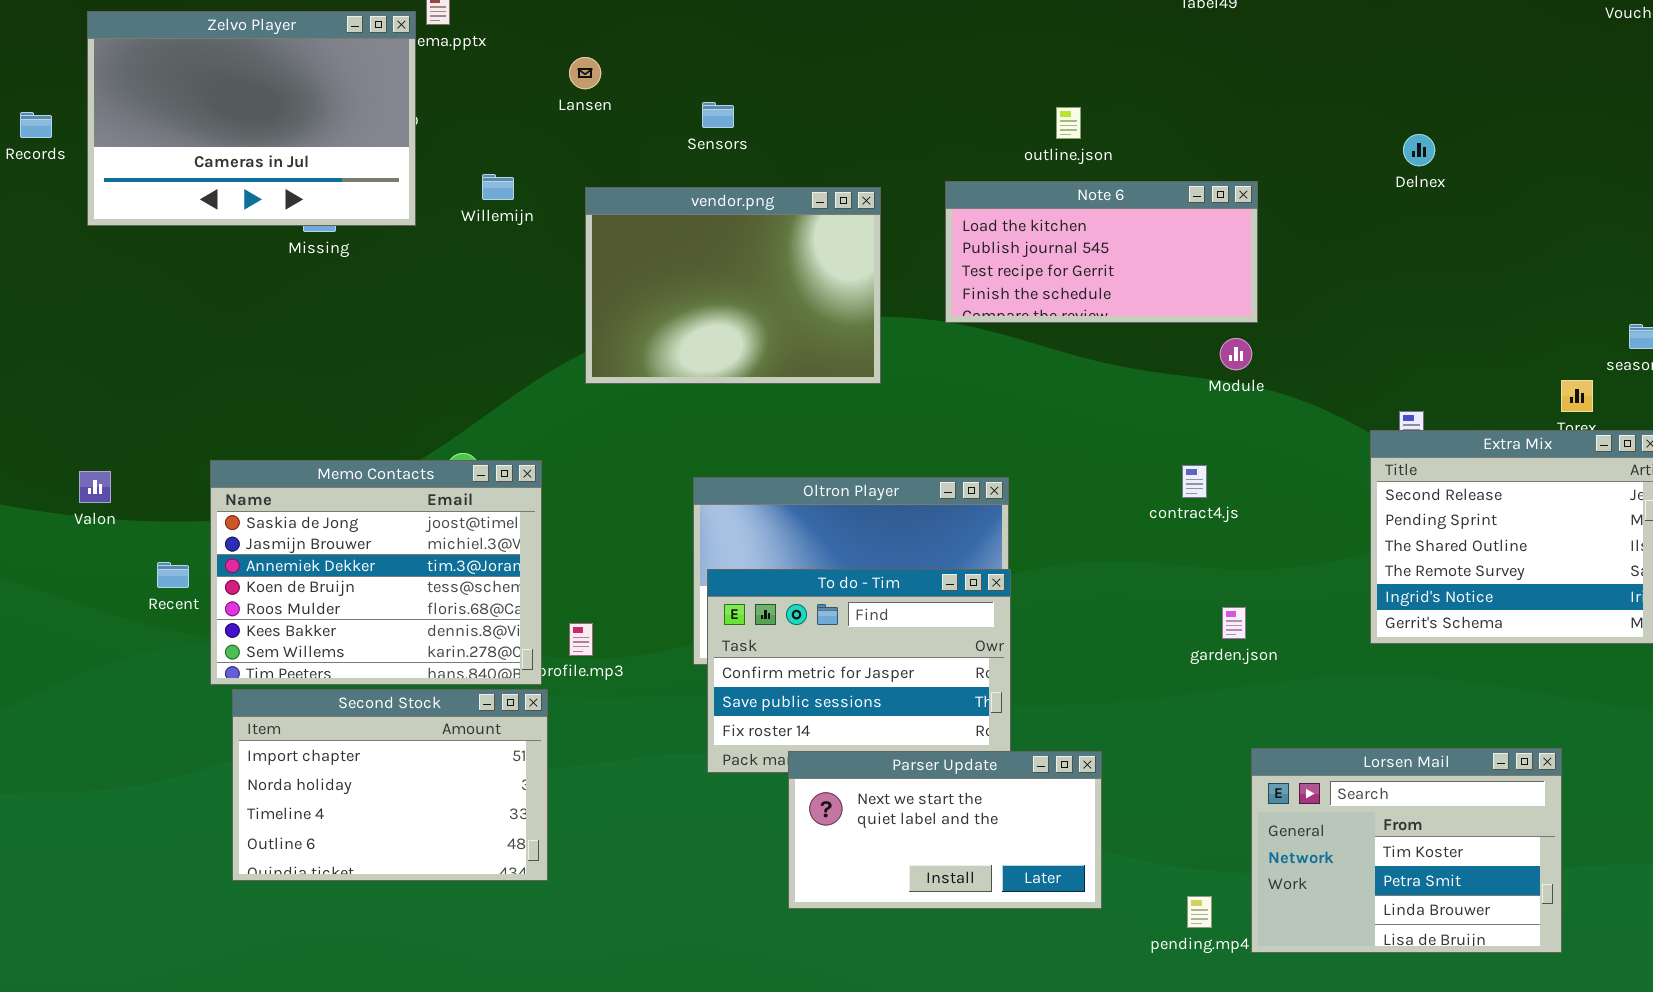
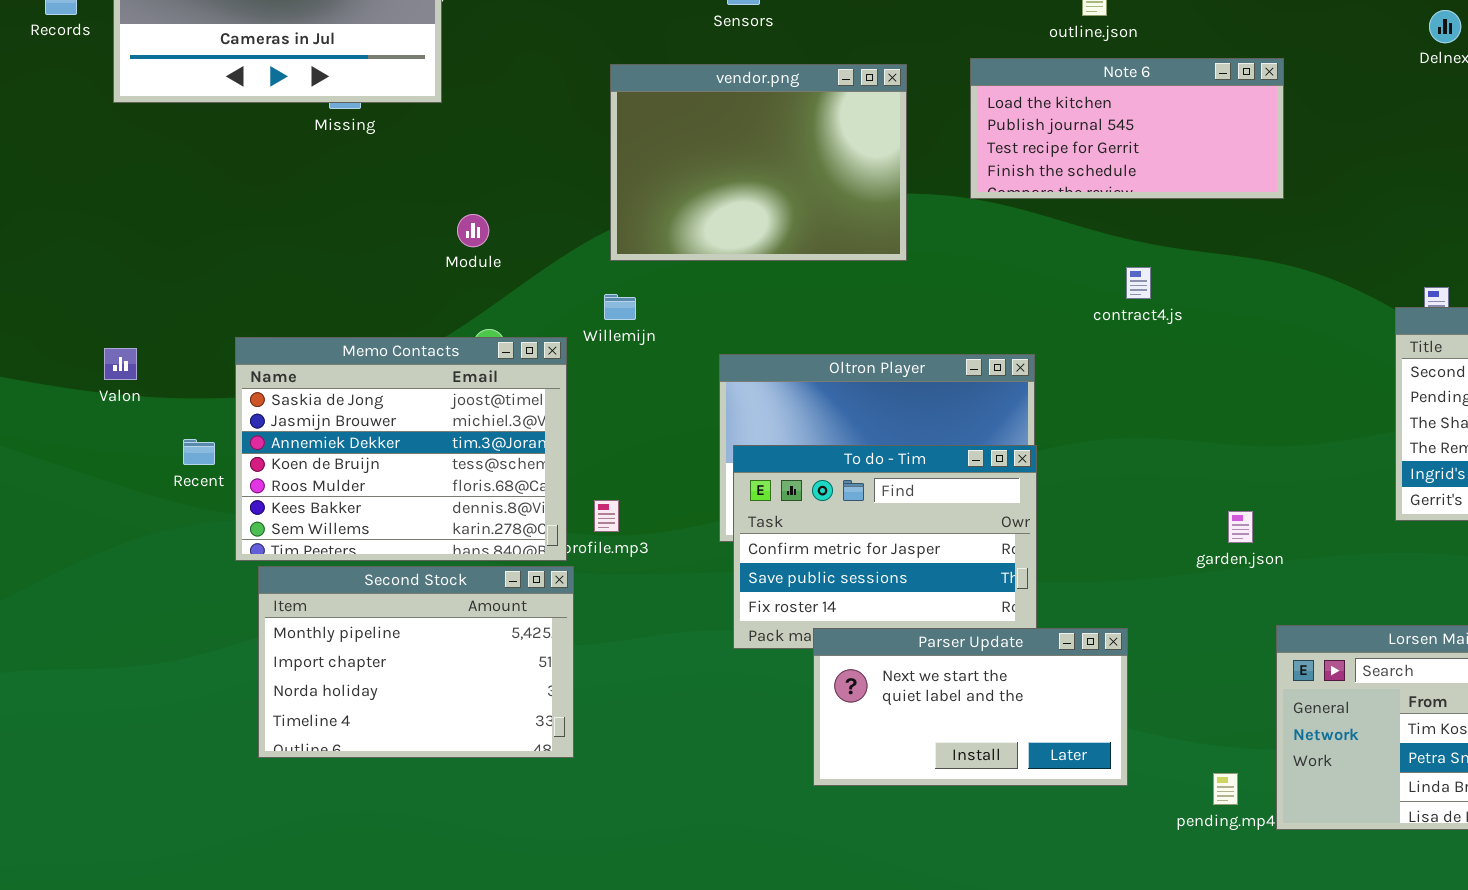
Willemijn: [482,174,514,200] -> [604,294,636,320], moved
Module: [1220,338,1252,370] -> [457,214,489,247], moved
contract4.js: [1182,465,1207,498] -> [1126,267,1151,299], moved
garden.json: [1222,607,1246,639] -> [1228,511,1253,543], moved
Second Stock: [232,689,548,881] -> [258,566,574,758], scrolled up 1 row

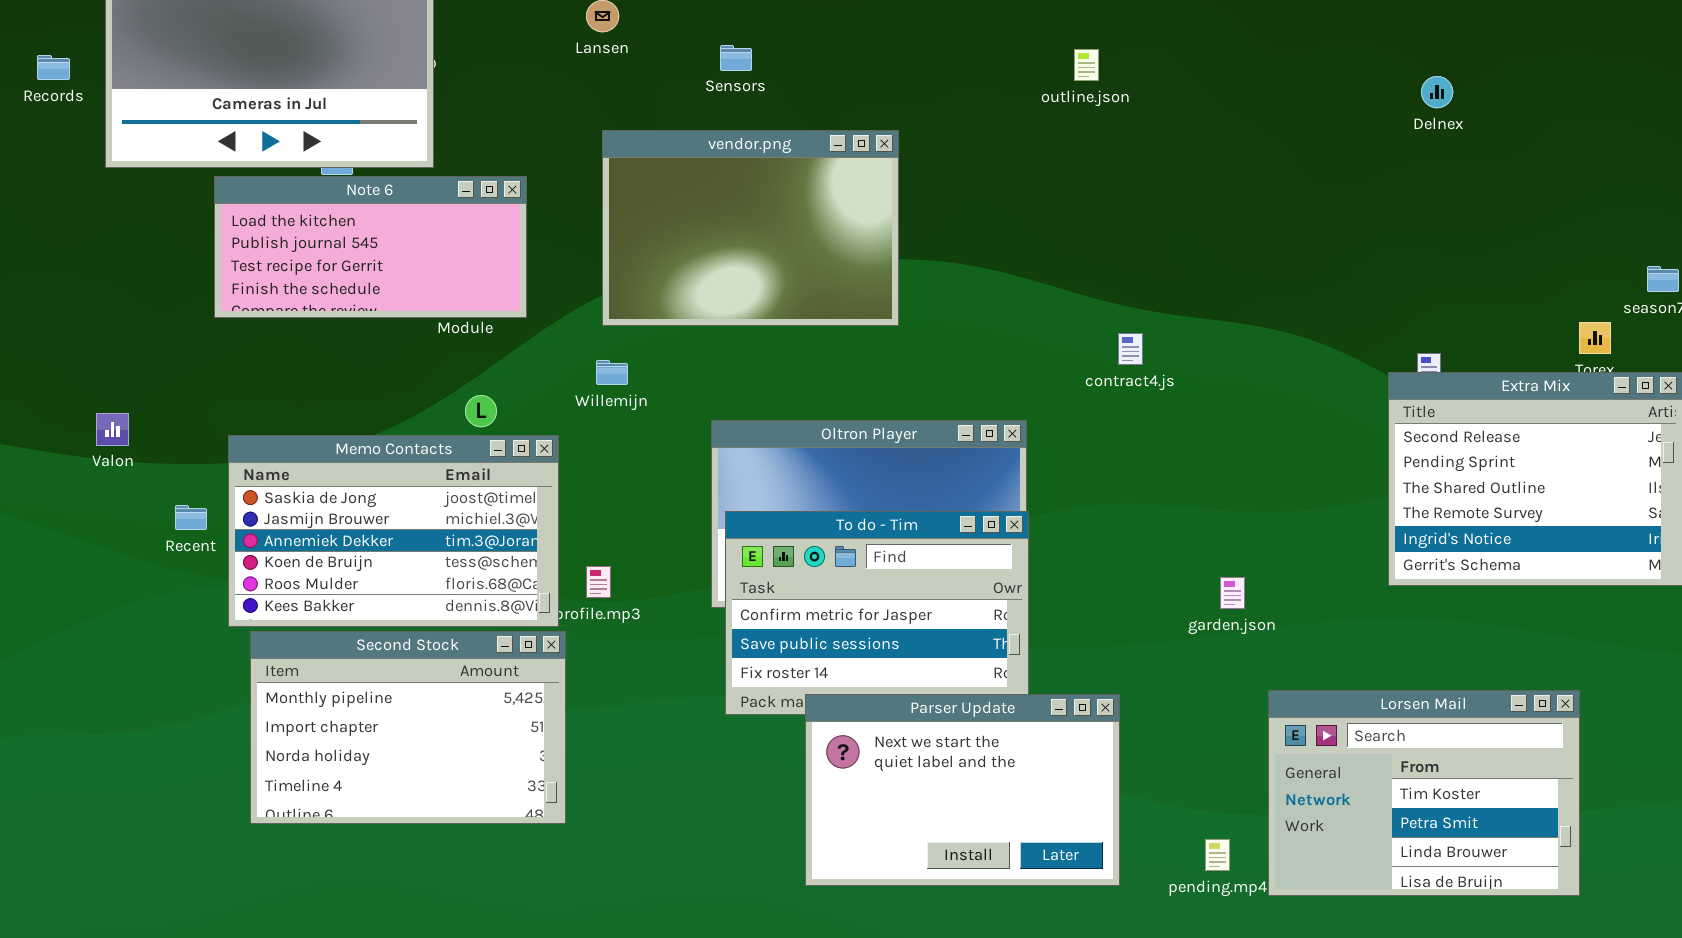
Note 6: [970,58,1284,199] -> [214,176,527,318], moved
Memo Contacts: [235,337,567,561] -> [228,435,559,627], resized
Parser Update: [813,628,1128,786] -> [805,694,1120,886], resized

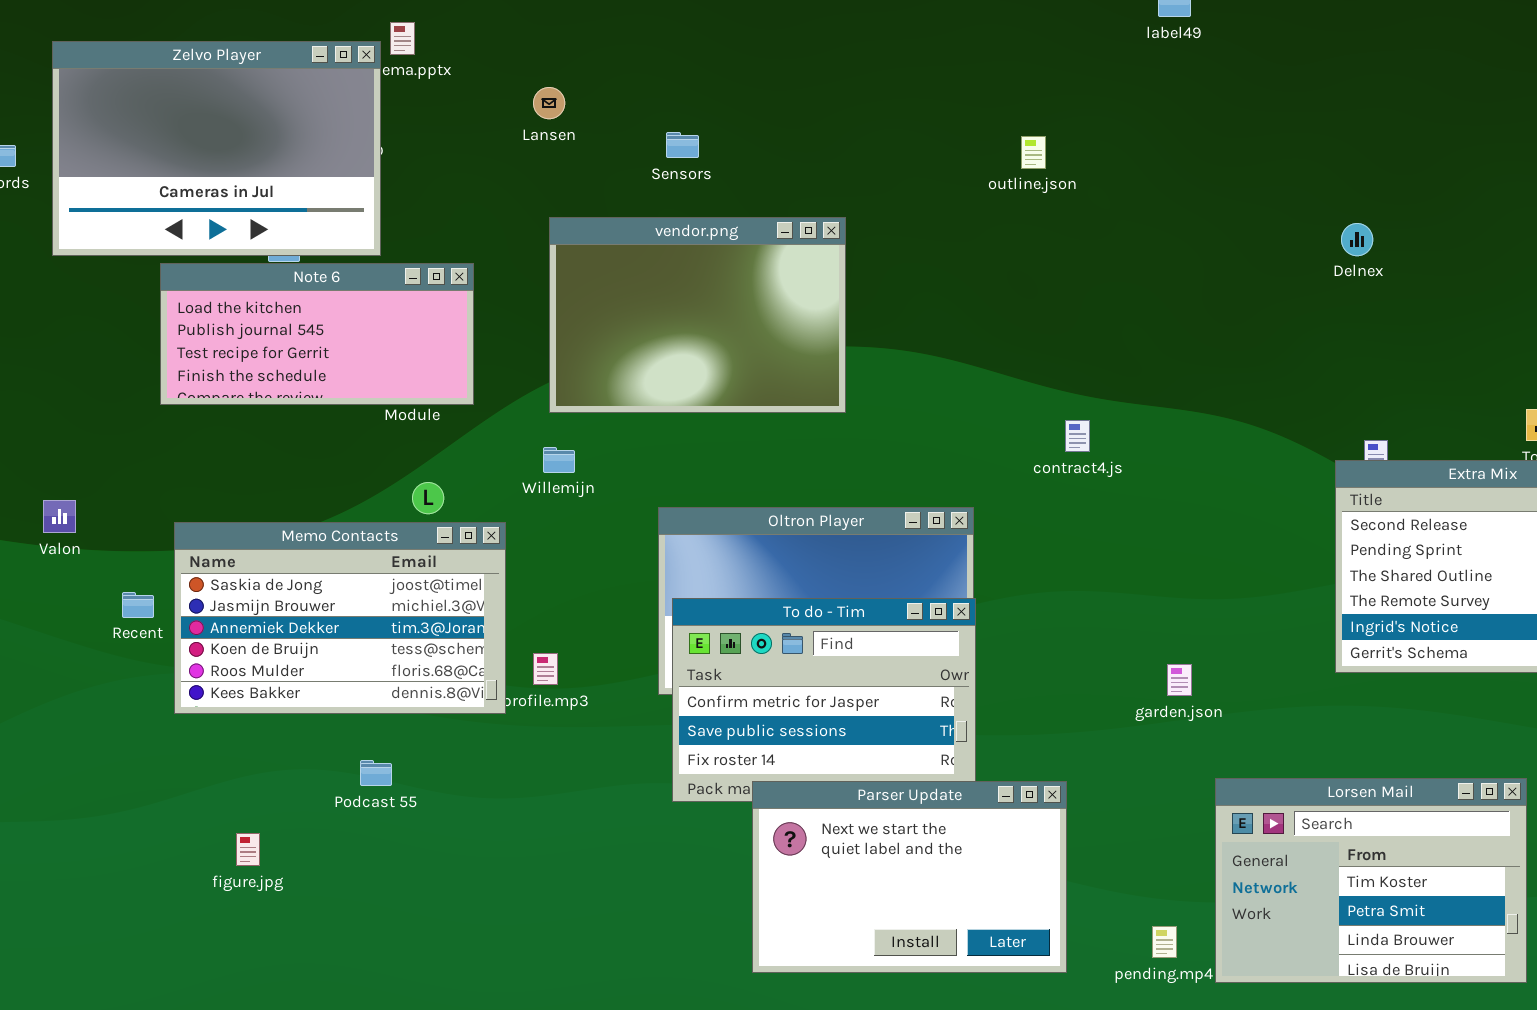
Delnex: [1421,76,1453,108] -> [1341,223,1373,256], moved
Second Stock: [250,631,566,824] -> none, closed

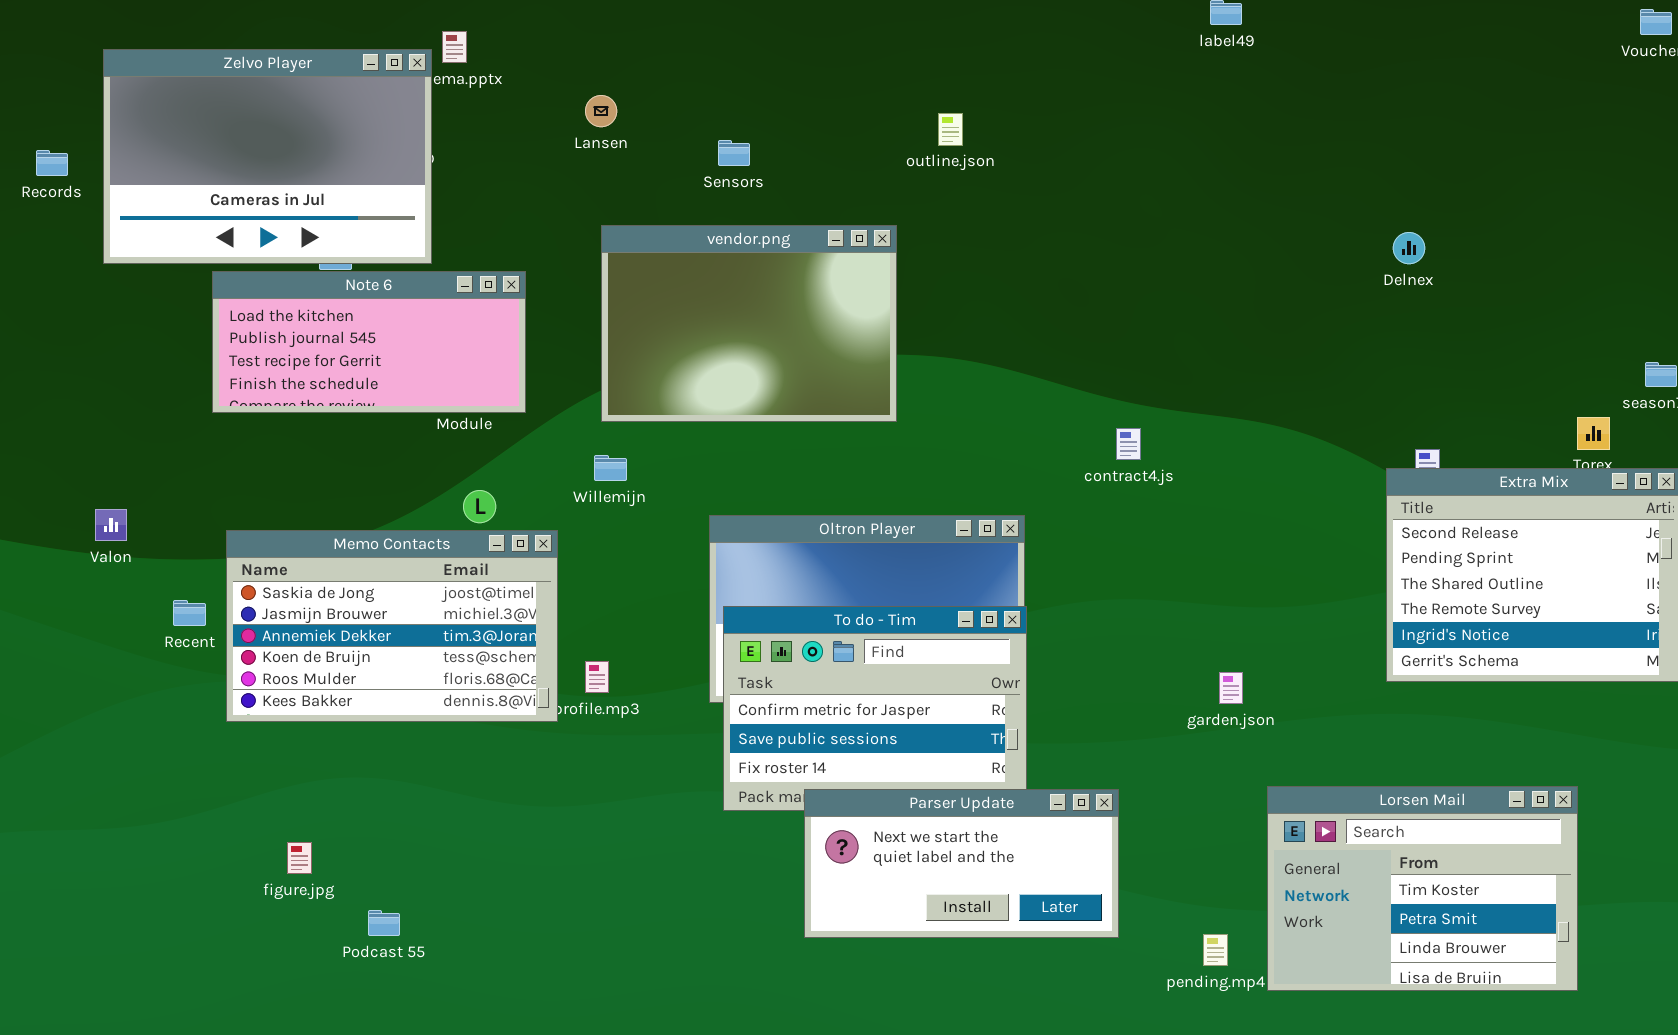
outline.json: [1021,136,1046,169] -> [938,113,963,146], moved
Podcast 55: [360,760,392,786] -> [368,910,400,936], moved
Parser Update: [752,781,1067,973] -> [804,789,1119,938], resized

